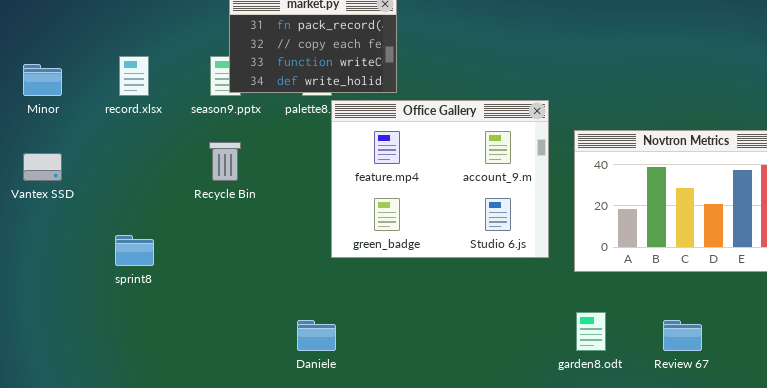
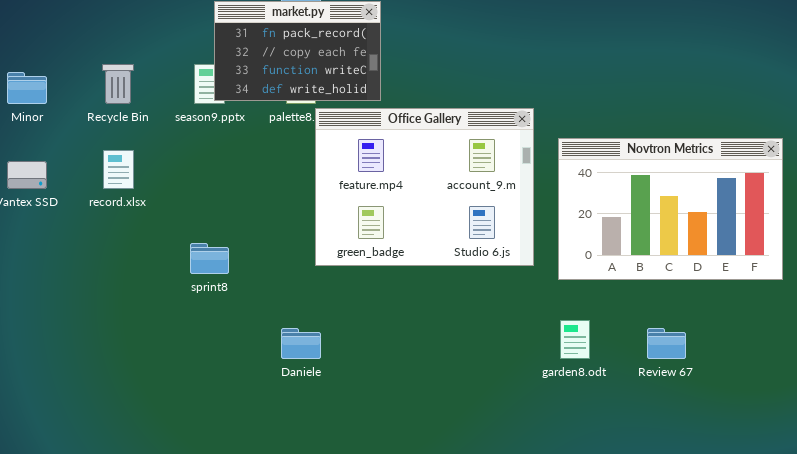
record.xlsx: [119,56,149,96] -> [103,150,134,189], moved
Recycle Bin: [209,142,241,181] -> [102,64,134,104], moved
sprint8: [115,235,154,266] -> [190,243,229,274], moved

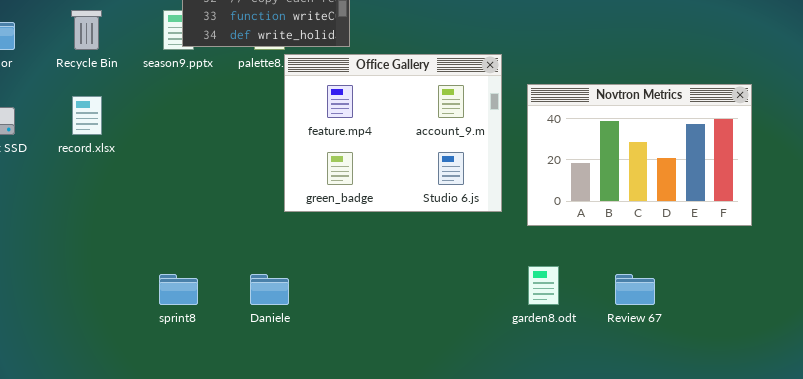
sprint8: [190,243,229,274] -> [159,274,198,305], moved

